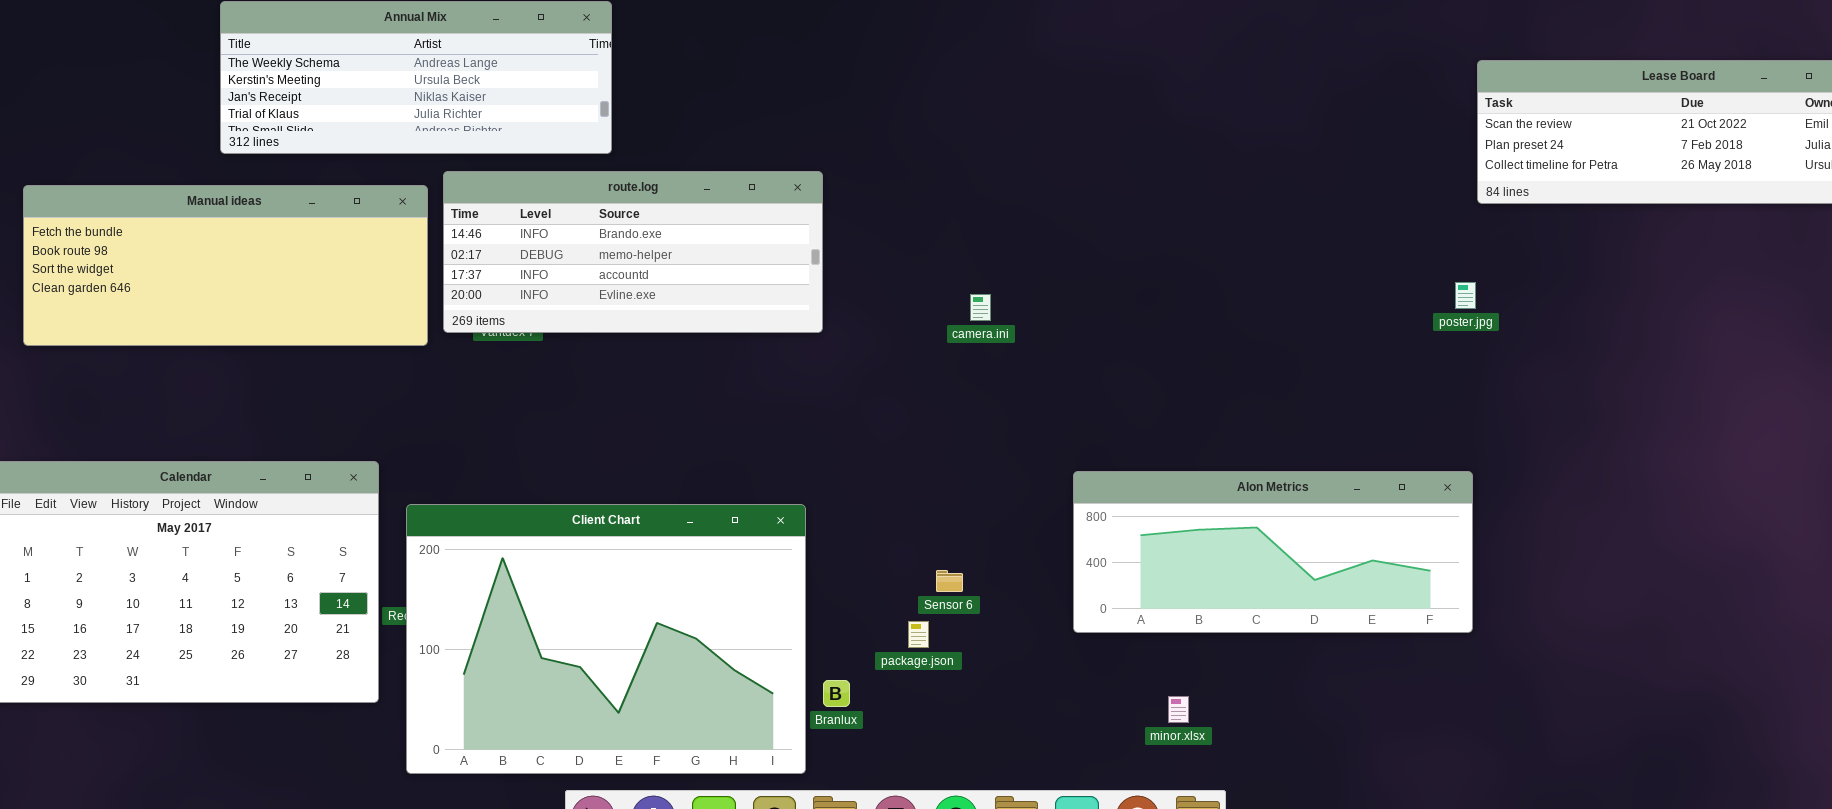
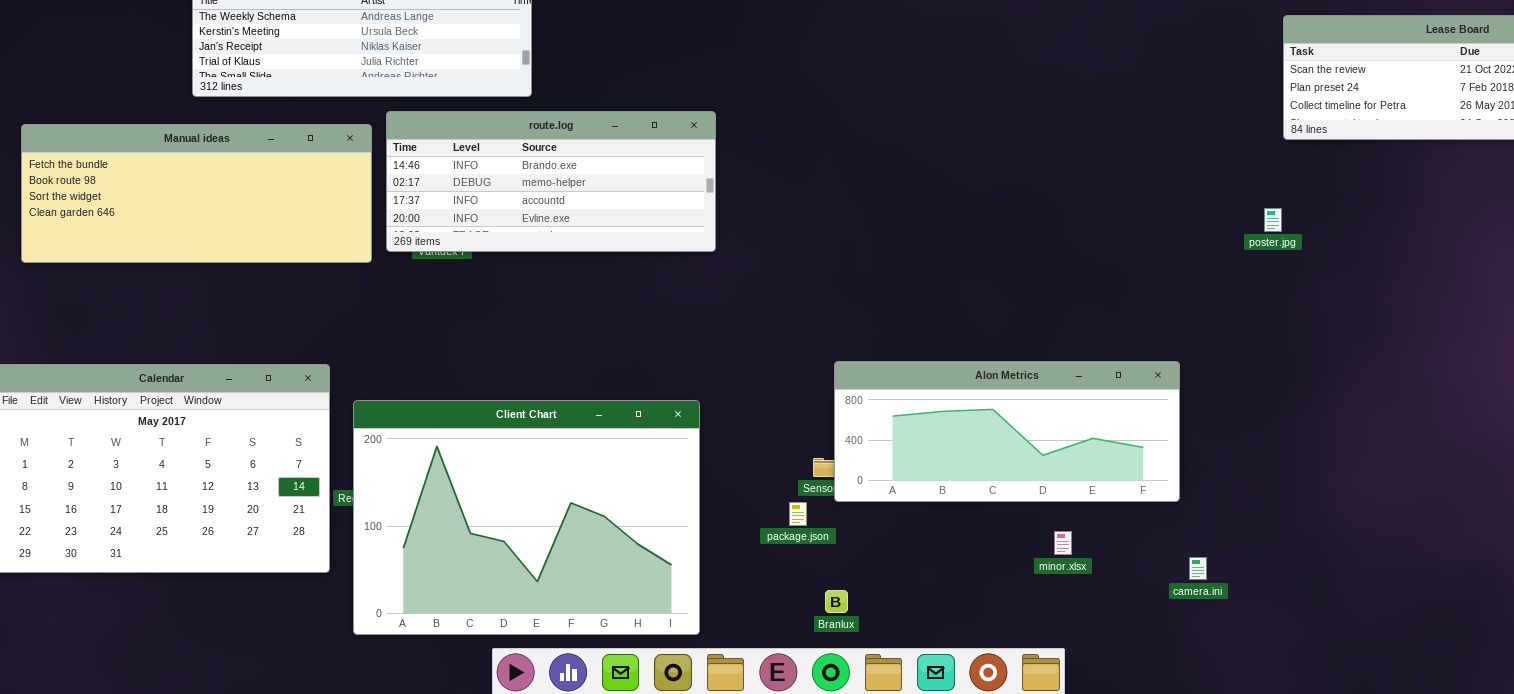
camera.ini: [970,294,991,321] -> [1189,557,1207,580], moved
Alon Metrics: [1073,471,1473,633] -> [834,361,1180,502], moved
Branlux: [823,680,850,707] -> [825,590,848,613], moved
minor.xlsx: [1168,696,1189,723] -> [1054,531,1072,555], moved

